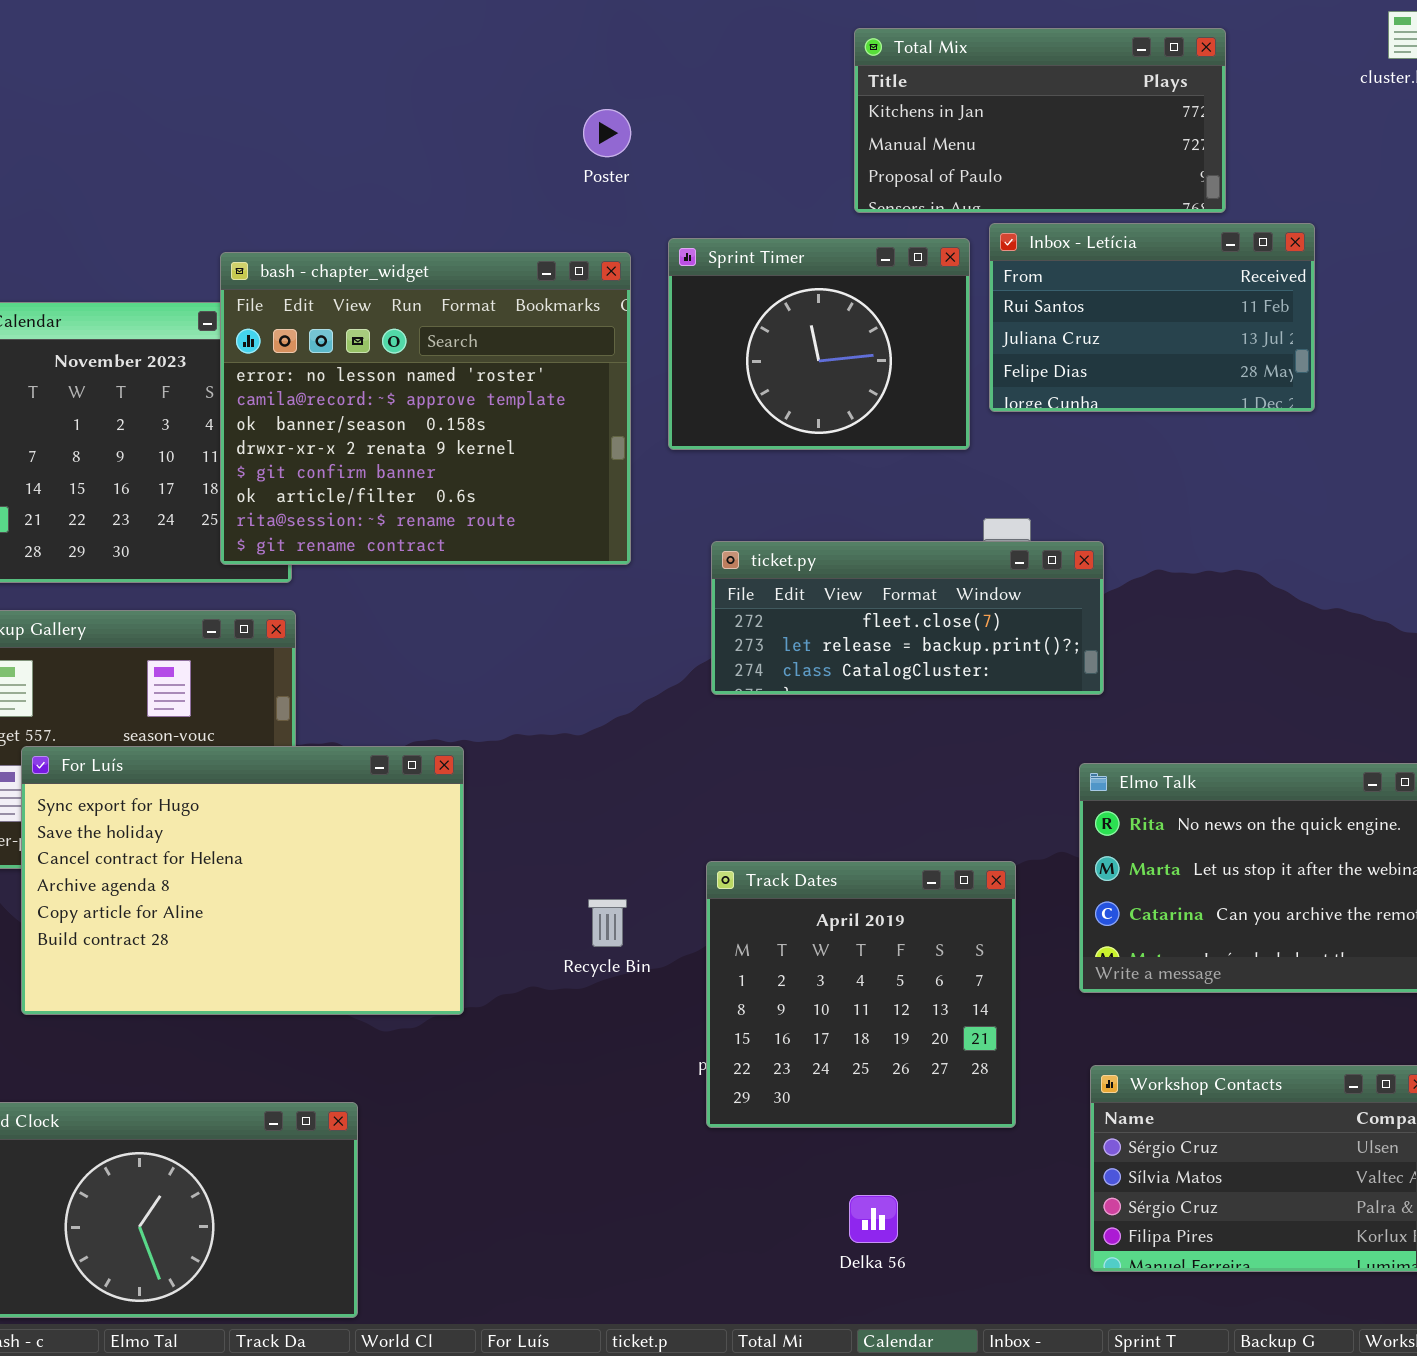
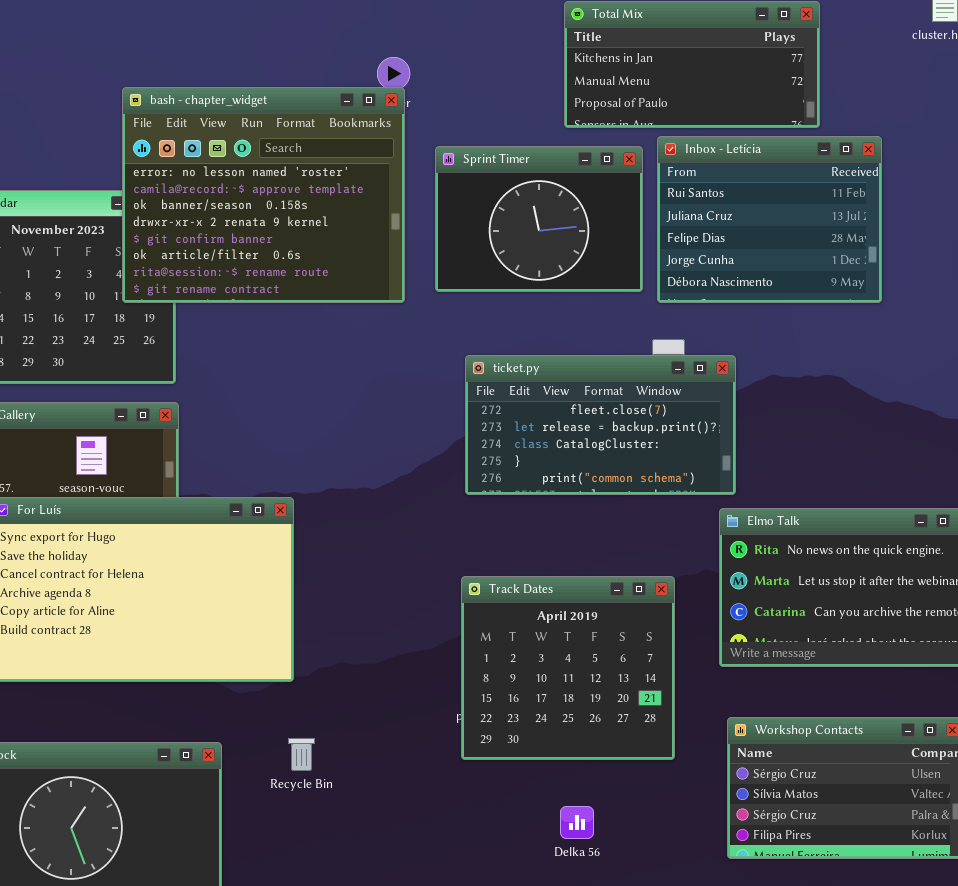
Inbox - Letícia: [989,223,1315,412] -> [657,136,882,303], resized
bash - chapter_widget: [220,252,631,565] -> [122,87,405,303], moved
ticket.py: [711,541,1104,695] -> [465,355,736,495], resized
Recycle Bin: [588,899,627,947] -> [288,738,315,771], moved

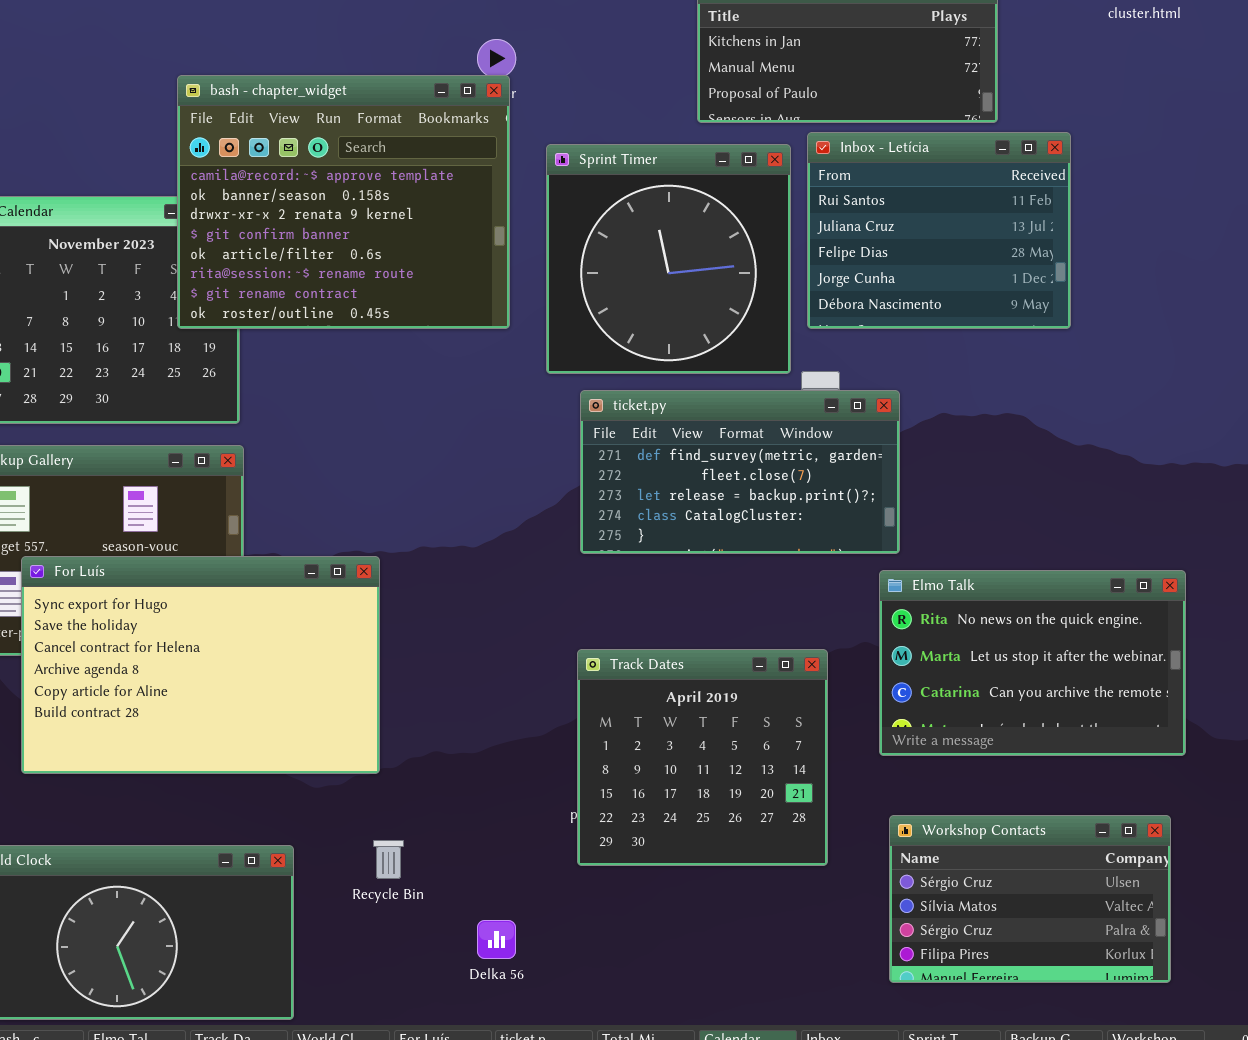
bash - chapter_widget: [122,87,405,303] -> [177,75,510,329], scrolled down 1 row
Sprint Timer: [435,146,643,292] -> [546,144,791,374], resized
ticket.py: [465,355,736,495] -> [580,390,900,554], scrolled up 1 row
Delka 56: [560,806,594,839] -> [477,920,516,959], moved

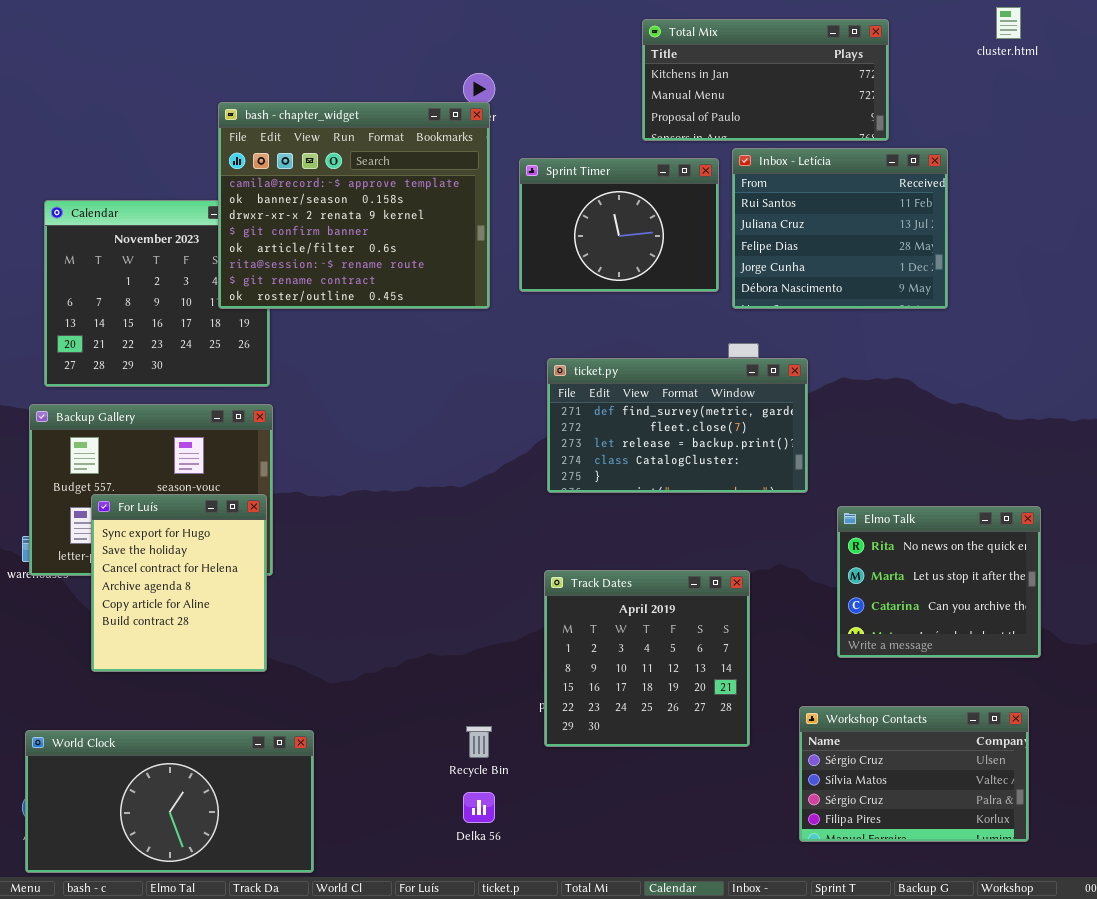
Sprint Timer: [546,144,791,374] -> [519,158,719,292], resized
For Luís: [21,556,380,774] -> [91,494,267,672], resized
Elmo Talk: [879,570,1186,756] -> [837,506,1041,658], resized
Recycle Bin: [373,840,404,879] -> [466,726,492,758], moved

